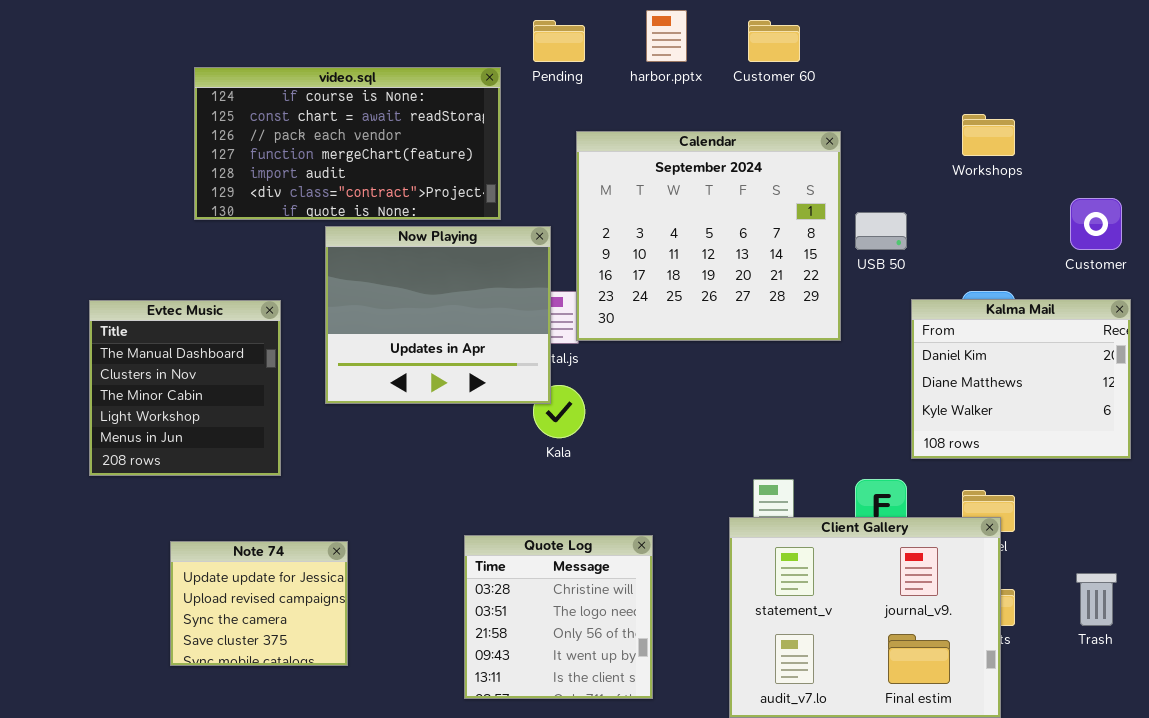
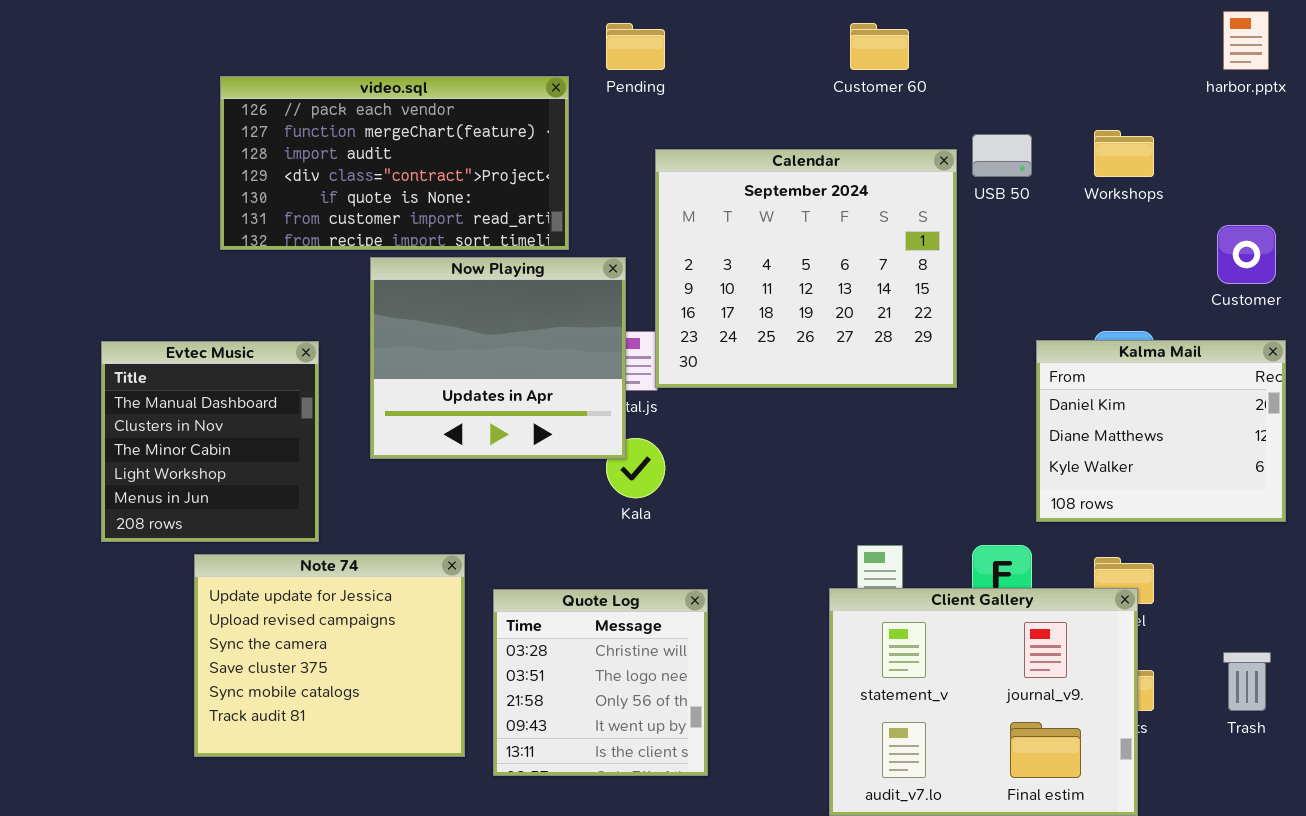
harbor.pptx: [646,10,687,62] -> [1223,11,1269,70], moved
video.sql: [194,67,501,220] -> [220,76,569,250], scrolled down 2 rows
USB 50: [855,212,907,250] -> [972,134,1032,177], moved
Quote Log: [464,535,653,699] -> [493,589,708,776], moved
Note 74: [170,541,348,666] -> [194,554,465,757], resized

